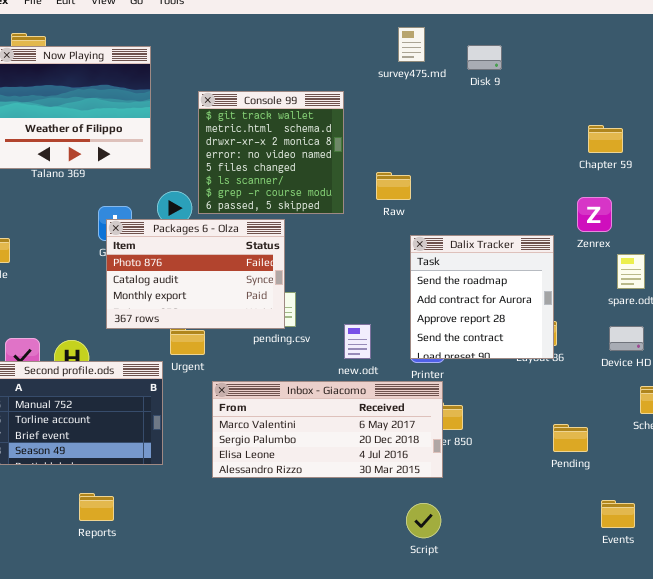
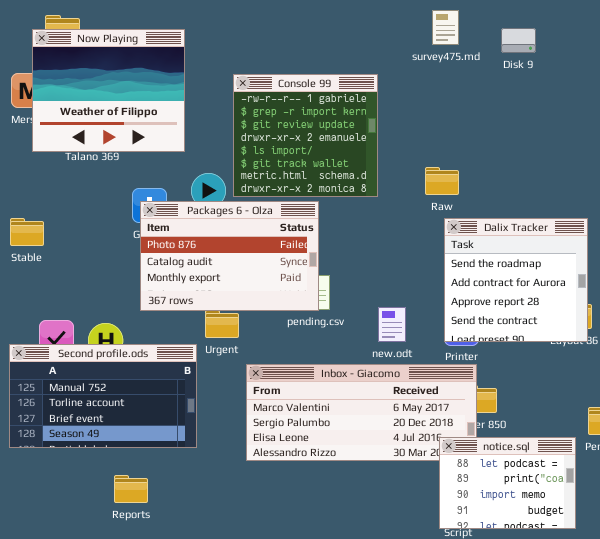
Console 99: [198,91,344,214] -> [233,74,378,197], scrolled up 5 rows
Raw: [376,172,411,200] -> [425,167,459,195], moved
notice.sql: none -> [439,437,576,529], opened

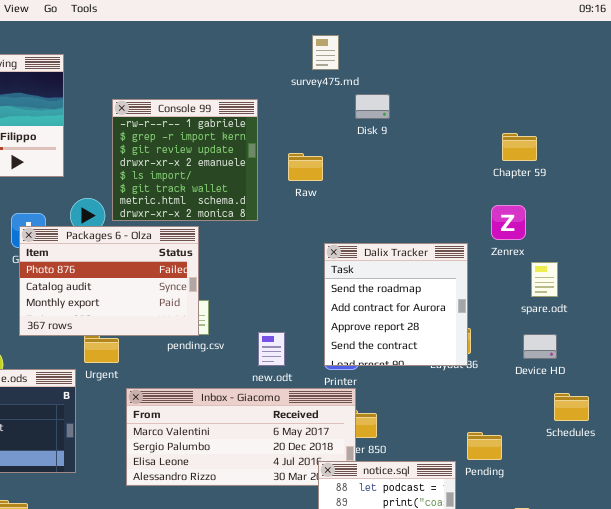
Disk 9: [501,28,536,53] -> [355,94,390,119], moved
Raw: [425,167,459,195] -> [288,153,323,181], moved

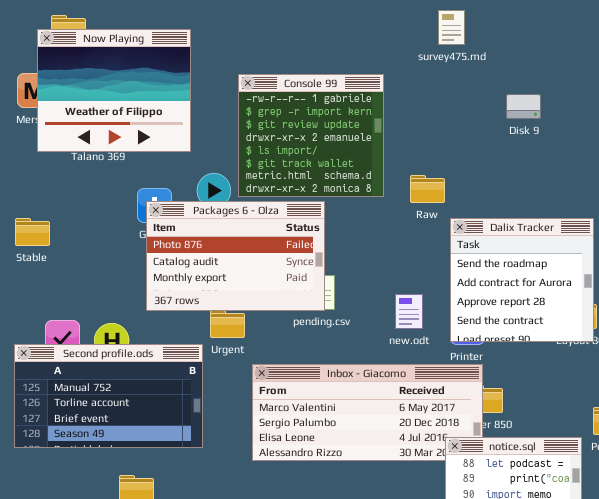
Disk 9: [355,94,390,119] -> [506,94,541,119], moved
Raw: [288,153,323,181] -> [410,175,445,203], moved
new.odt: [258,332,285,366] -> [395,294,423,329], moved

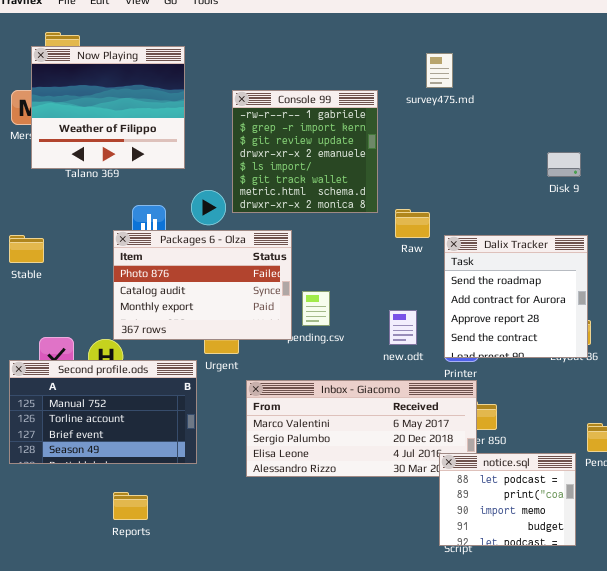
survey475.md: [438,10,465,45] -> [426,53,453,88], moved
Disk 9: [506,94,541,119] -> [547,152,581,177], moved
Raw: [410,175,445,203] -> [395,209,430,238], moved
Packages 6 - Olza: [146,201,325,311] -> [113,230,292,340], moved

